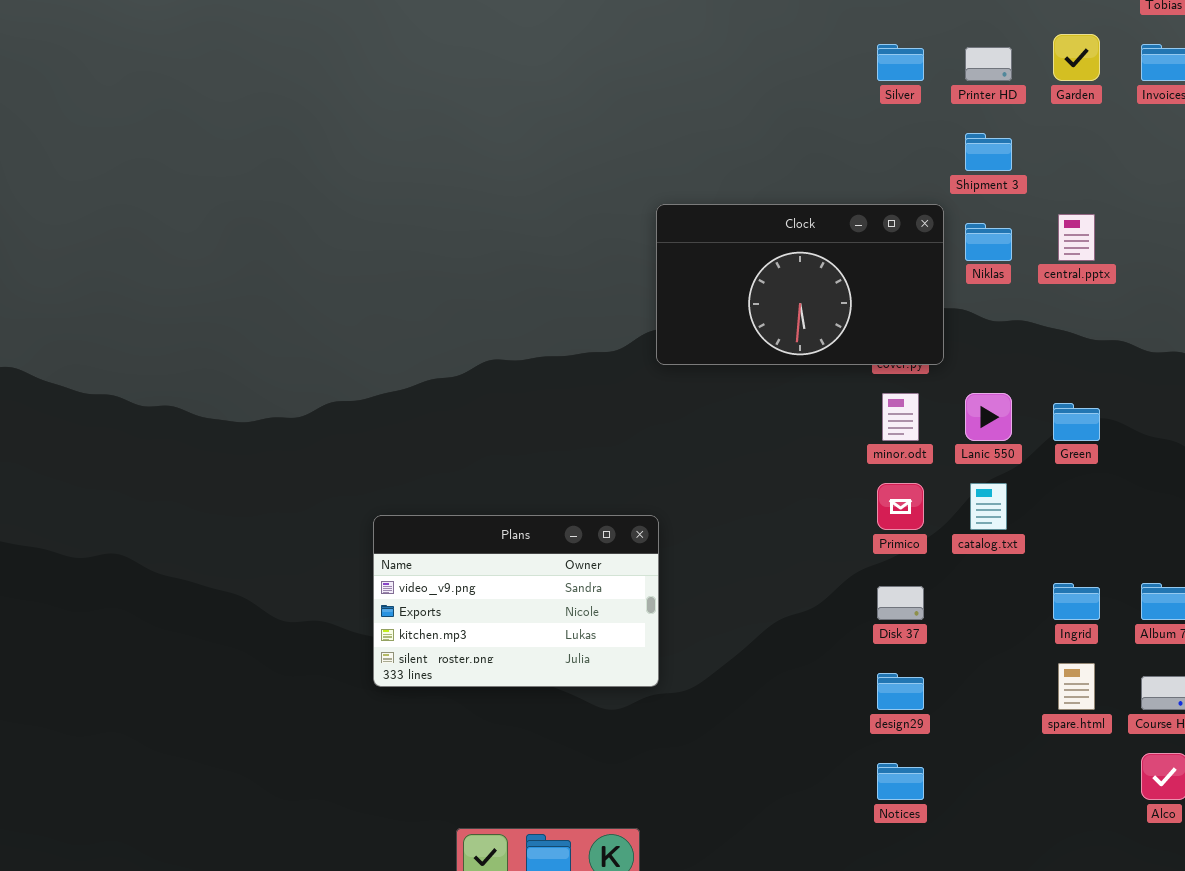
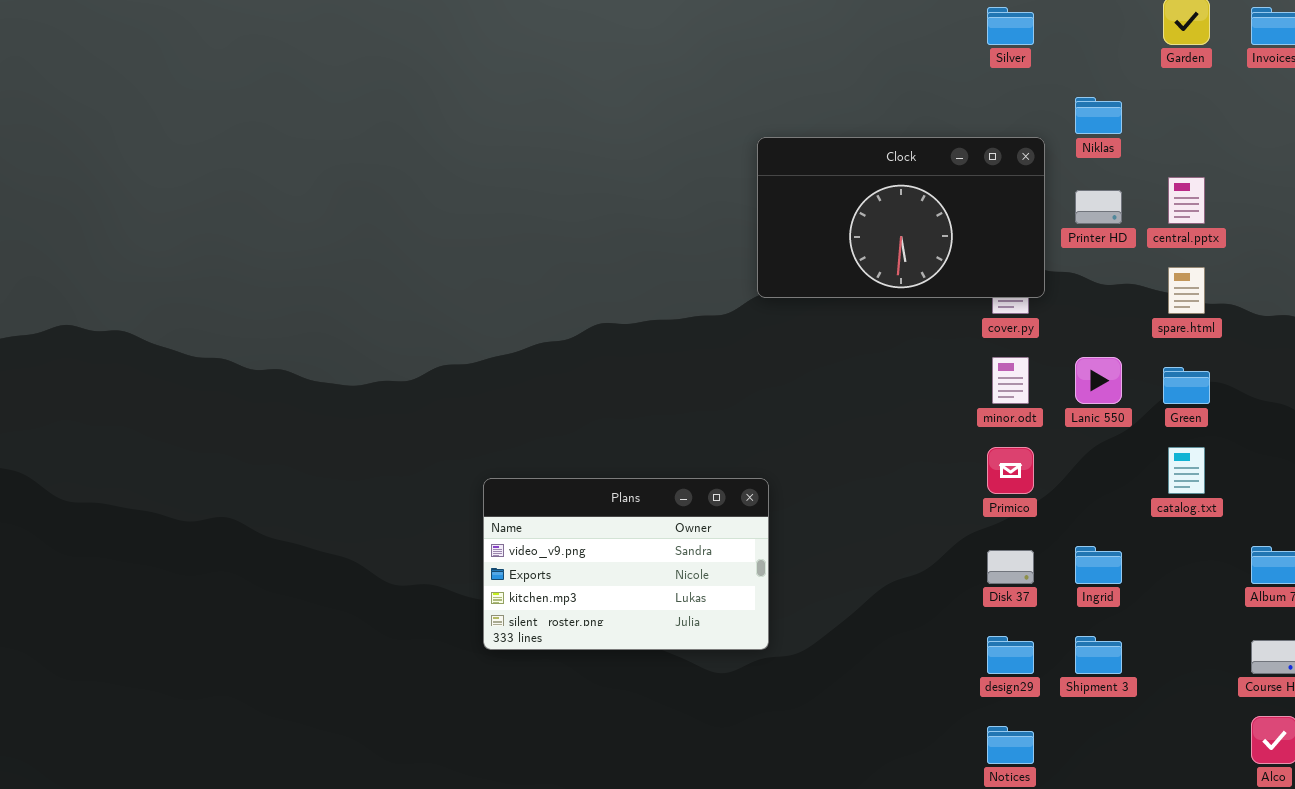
Printer HD: [965,47,1012,81] -> [1075,190,1122,224], moved
Shipment 3: [965,133,1012,171] -> [1075,636,1122,674], moved
Clock: [656,204,944,365] -> [757,137,1045,298], moved
Niklas: [965,223,1012,261] -> [1075,97,1122,134], moved
catalog.txt: [970,483,1007,530] -> [1168,447,1205,494], moved
Ingrid: [1053,583,1100,620] -> [1075,546,1122,584], moved
spare.html: [1058,663,1095,710] -> [1168,267,1205,314], moved

